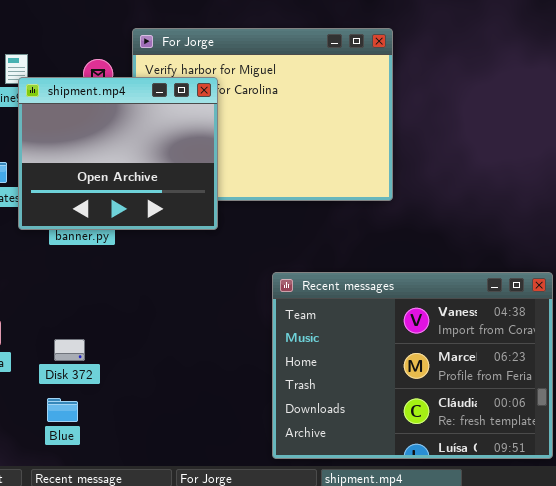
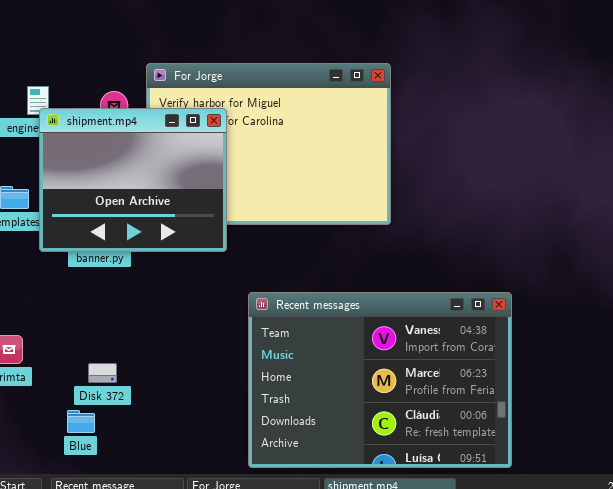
Recent messages: [272,272,553,459] -> [248,292,512,468], moved
Disk 372: [54,339,85,361] -> [88,363,117,383], moved

